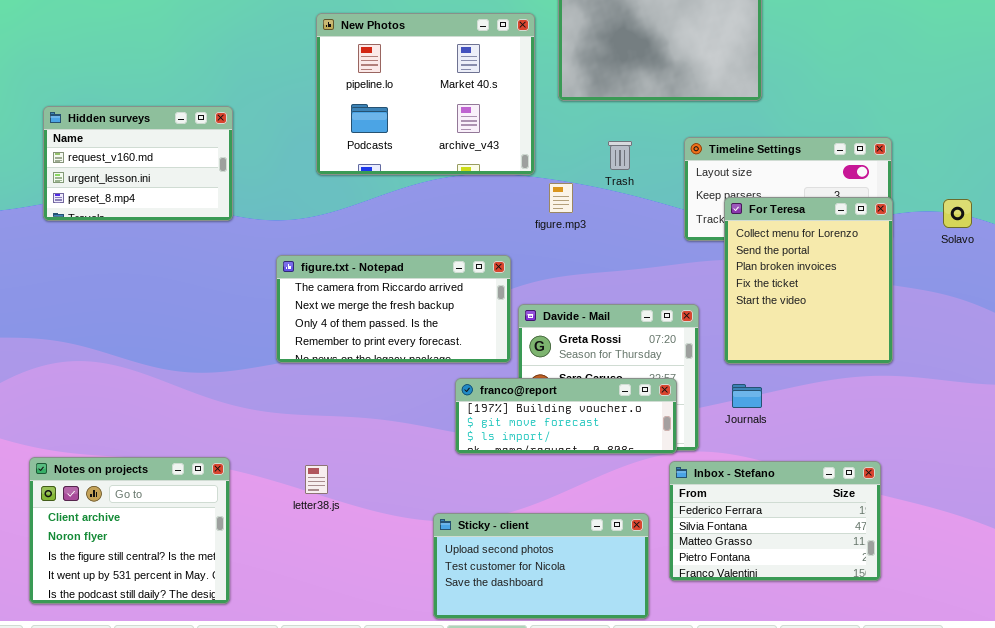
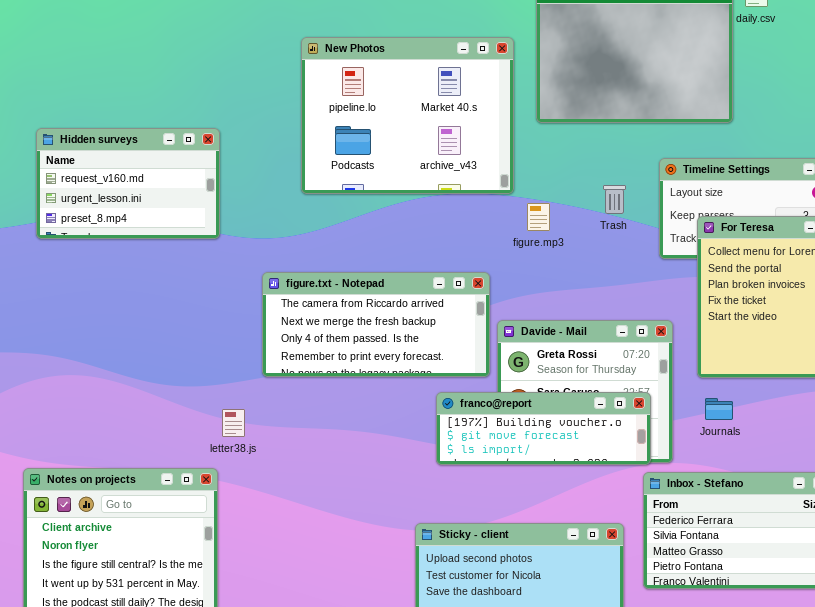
Trash: [608,141,632,170] -> [603,185,626,214], moved
letter38.js: [305,465,328,494] -> [222,409,245,437], moved

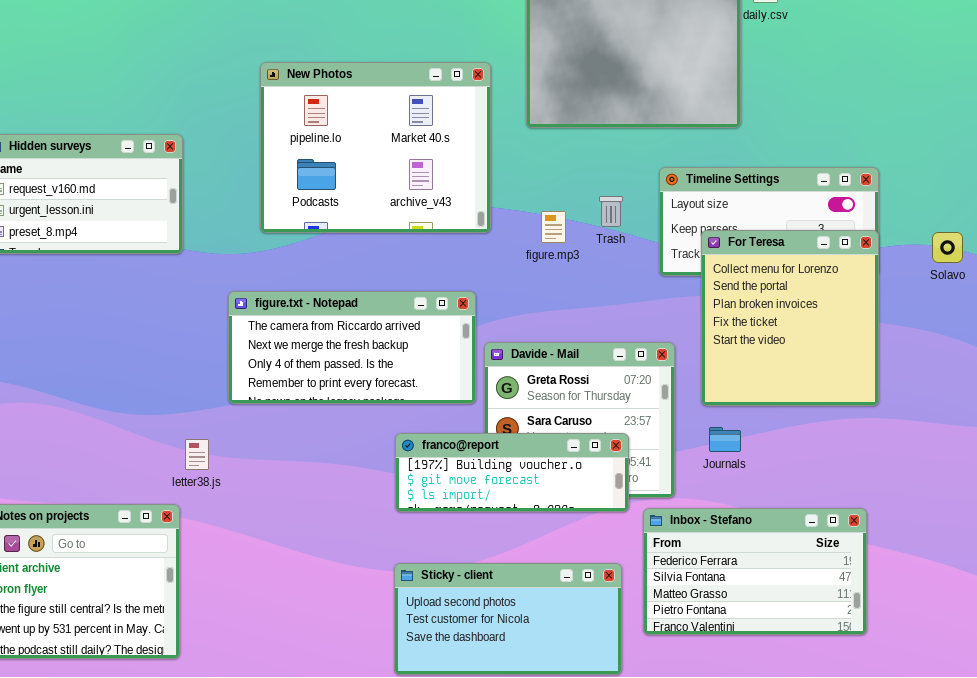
New Photos: [301,37,514,194] -> [260,62,491,233], moved
figure.mp3: [527,203,550,231] -> [541,211,566,243], moved
franco@report: [436,392,651,465] -> [395,433,629,512], moved

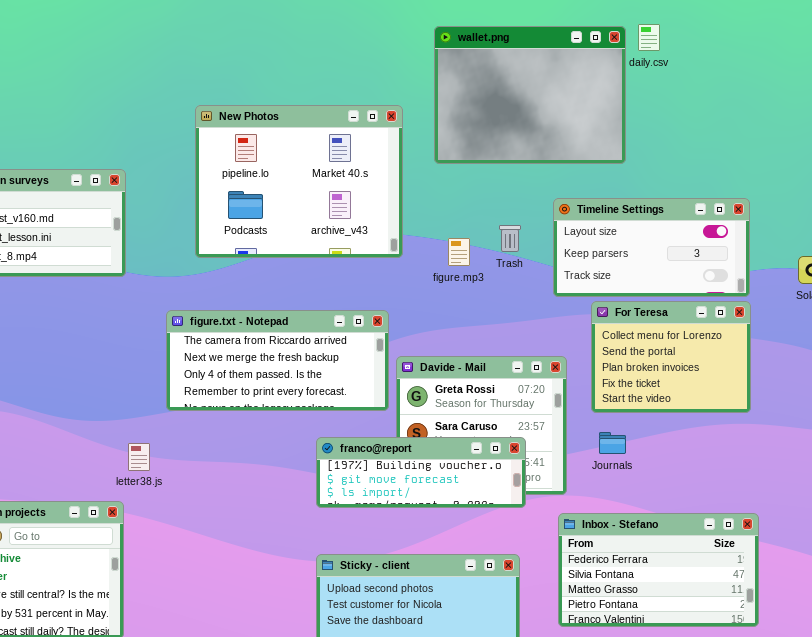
For Teresa: [701,230,879,406] -> [591,301,751,413], resized
Inbox - Stefano: [643,508,867,635] -> [558,513,759,627], moved

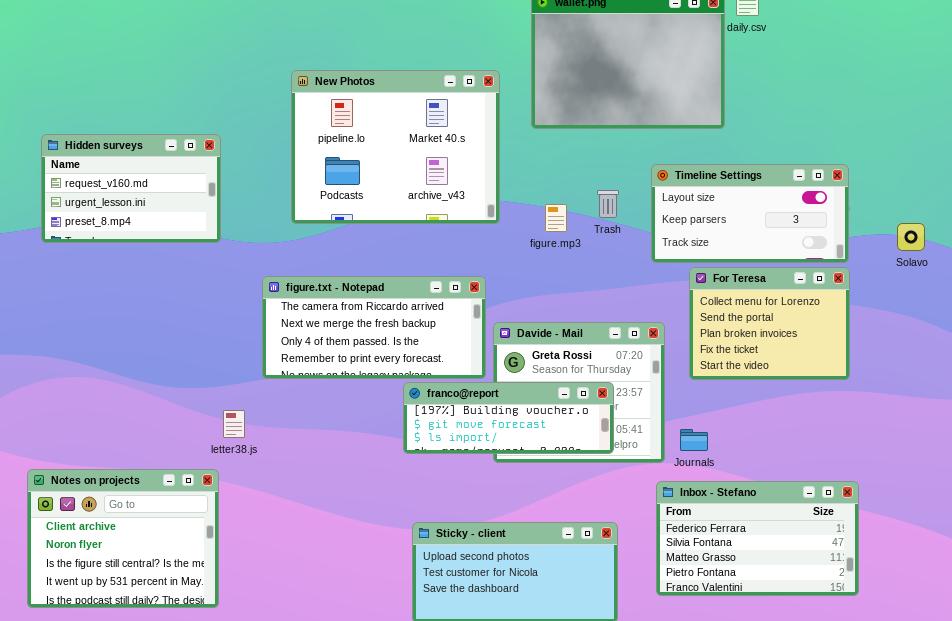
Journals: [599,432,626,454] -> [680,429,708,451], moved
franco@report: [316,437,526,508] -> [403,382,614,454], moved

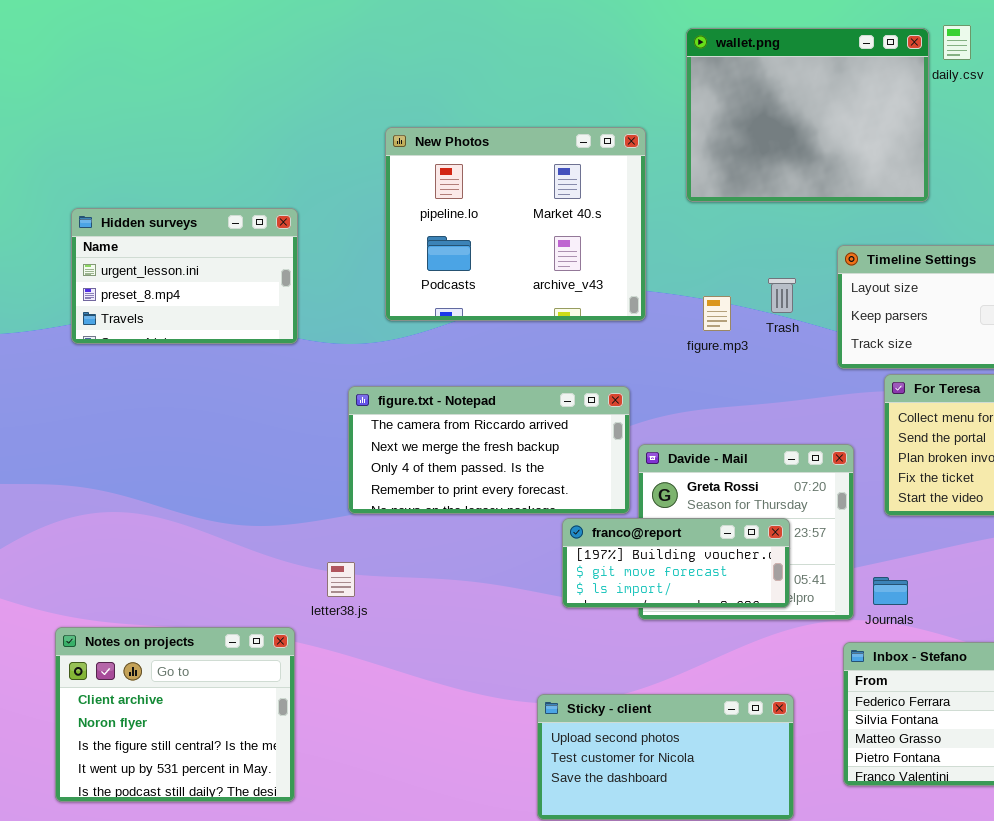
Hidden surveys: [41,134,221,243] -> [71,208,298,344], scrolled down 1 row
franco@report: [403,382,614,454] -> [562,518,790,608], resized
letter38.js: [223,410,245,438] -> [327,562,355,597], moved

